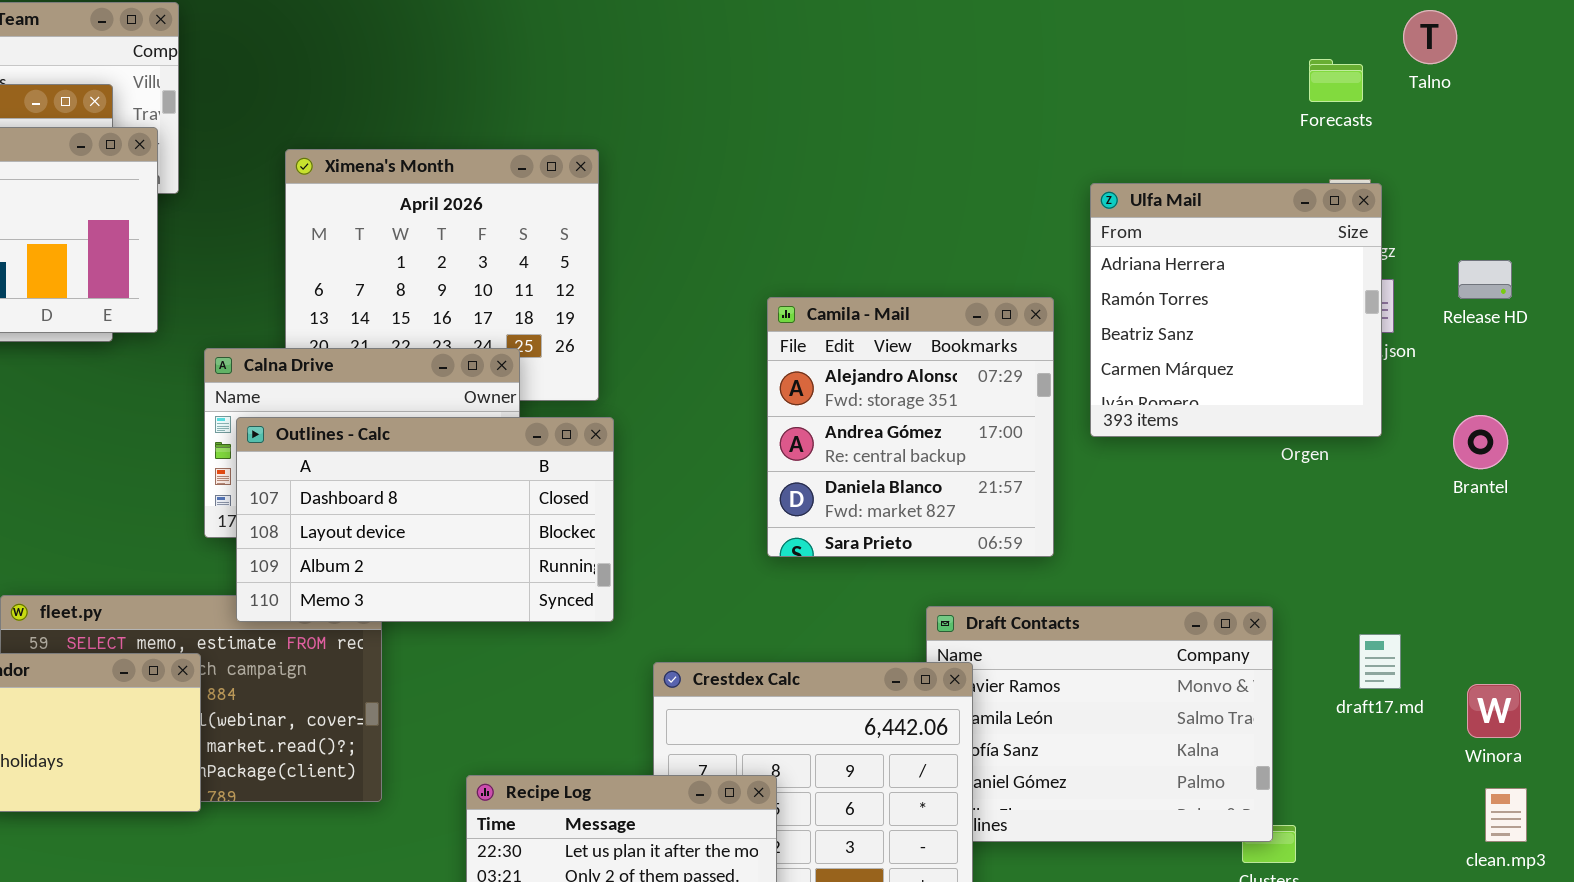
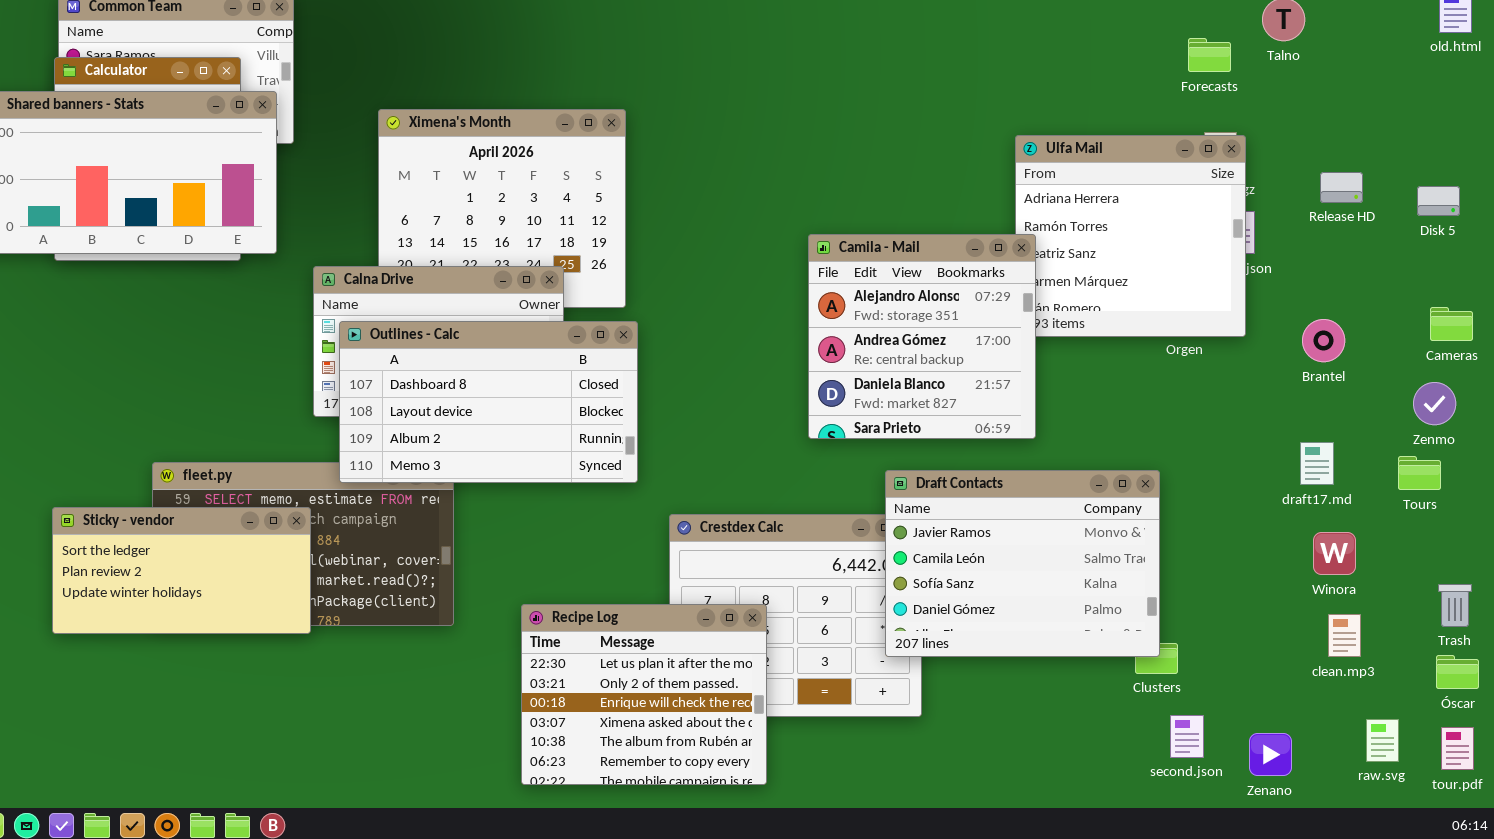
Release HD: [1458,260,1512,299] -> [1320,172,1363,203], moved
Camila - Mail: [767,297,1054,557] -> [808,234,1036,439], moved
Draft Contacts: [926,606,1273,842] -> [885,470,1160,657], raised
draft17.md: [1359,634,1401,689] -> [1300,442,1334,485], moved

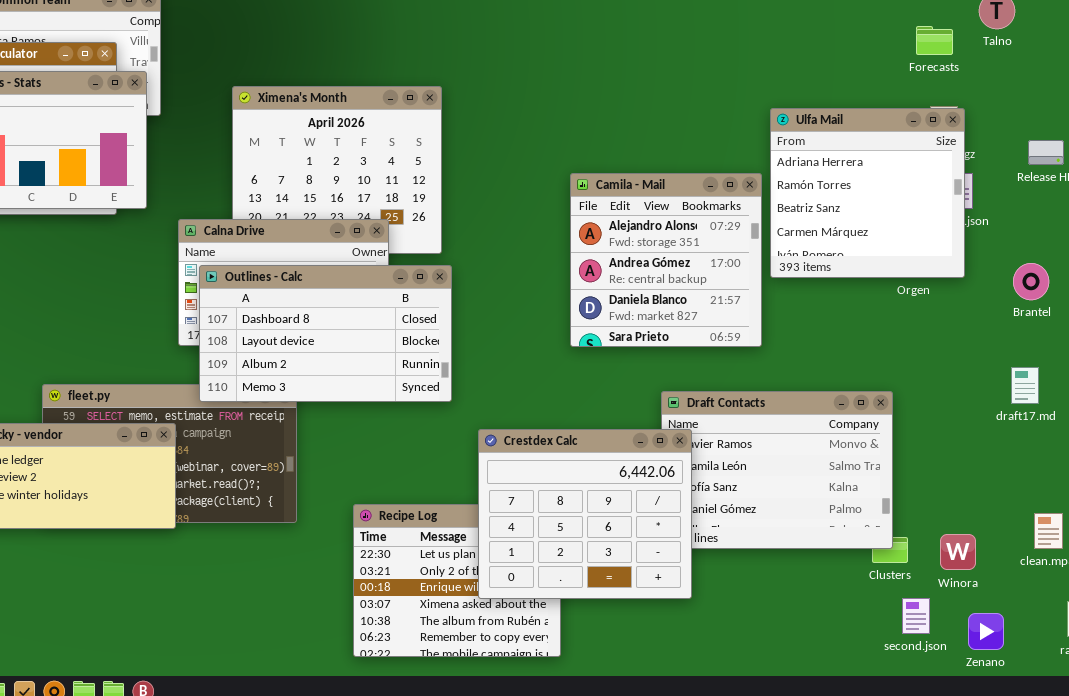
Camila - Mail: [808,234,1036,439] -> [570,173,762,347], moved
Crestdex Calc: [669,514,922,717] -> [478,429,692,599], raised
Winora: [1313,532,1356,575] -> [940,534,976,570], moved

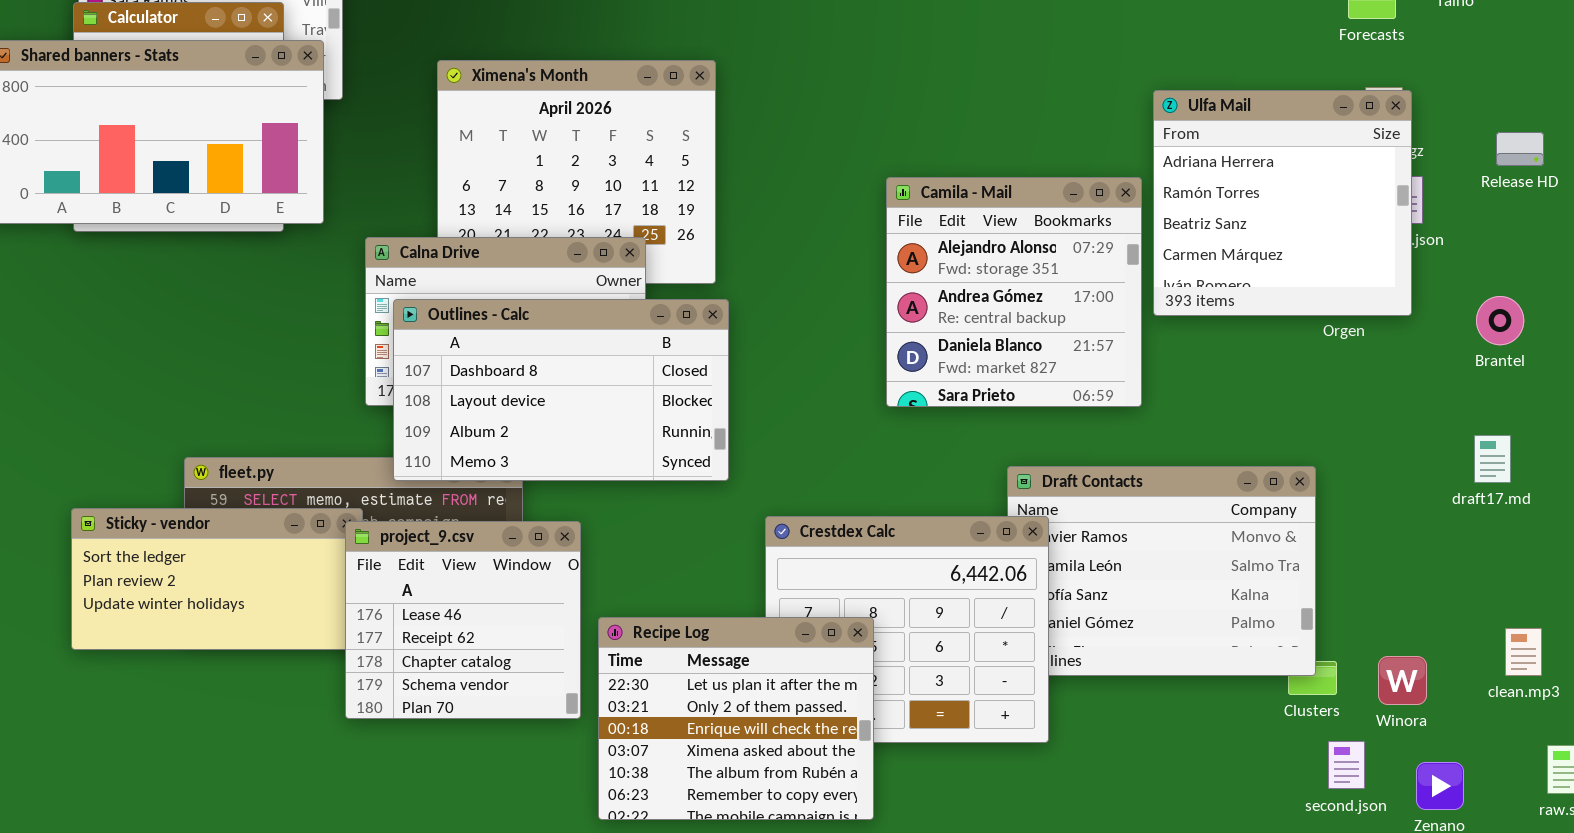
project_9.csv: none -> [345,521,581,719], opened
Recipe Log: [353,504,561,657] -> [598,617,874,820], raised

